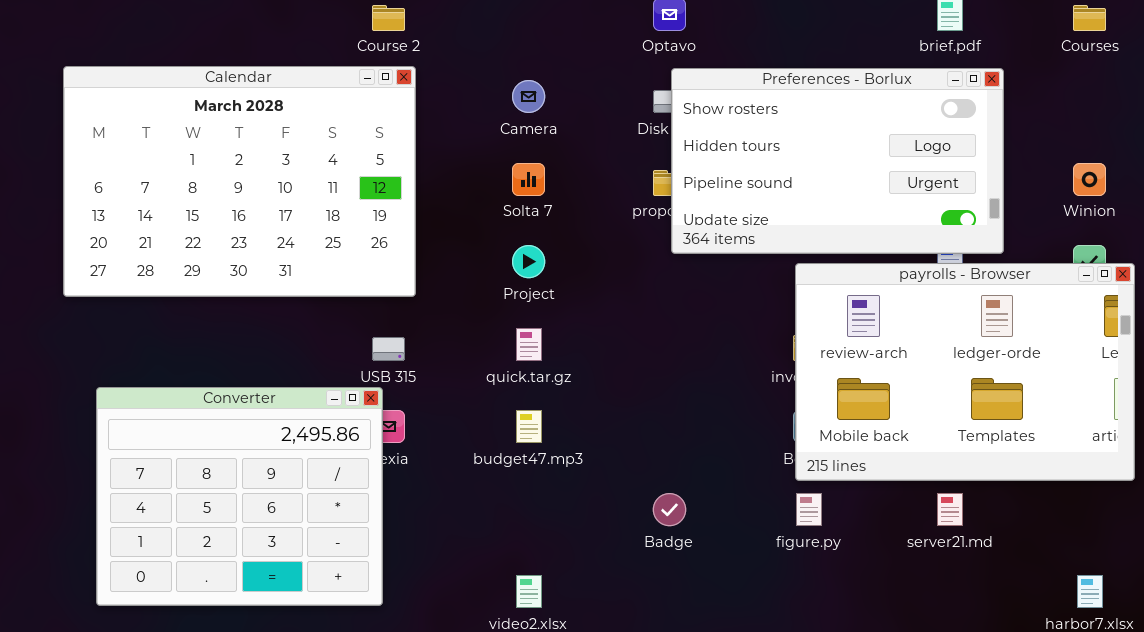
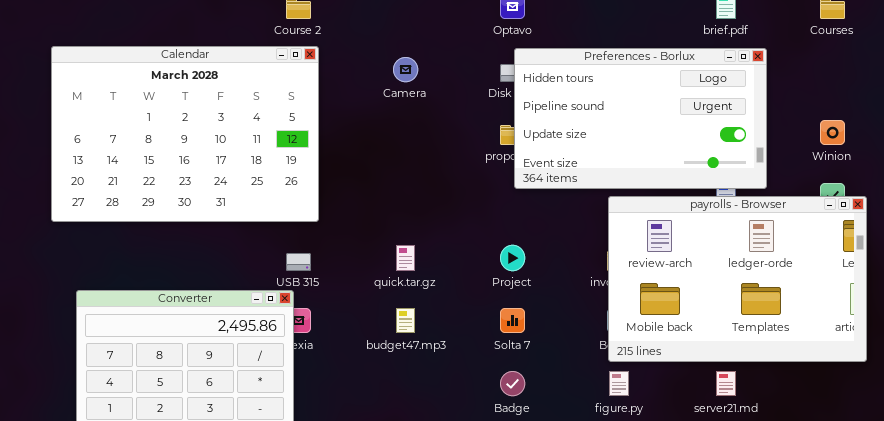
Preferences - Borlux: [671,68,1004,254] -> [514,48,767,189], scrolled down 1 row
Solta 7: [512,163,545,196] -> [500,308,525,333], moved
Project: [512,245,545,278] -> [500,245,525,271], moved

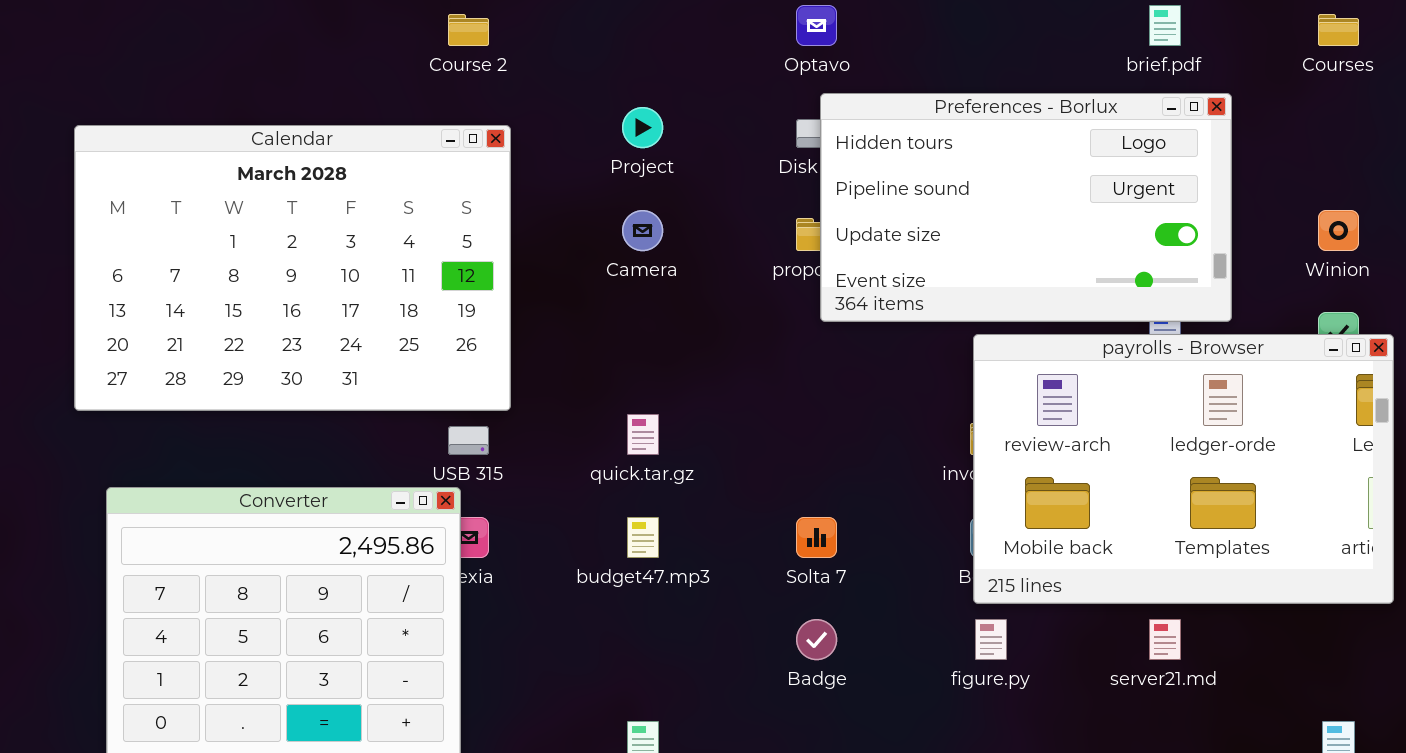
Calendar: [51,46,319,222] -> [74,125,511,411], moved
Camera: [393,57,418,82] -> [622,210,663,251], moved
Project: [500,245,525,271] -> [622,107,663,148], moved

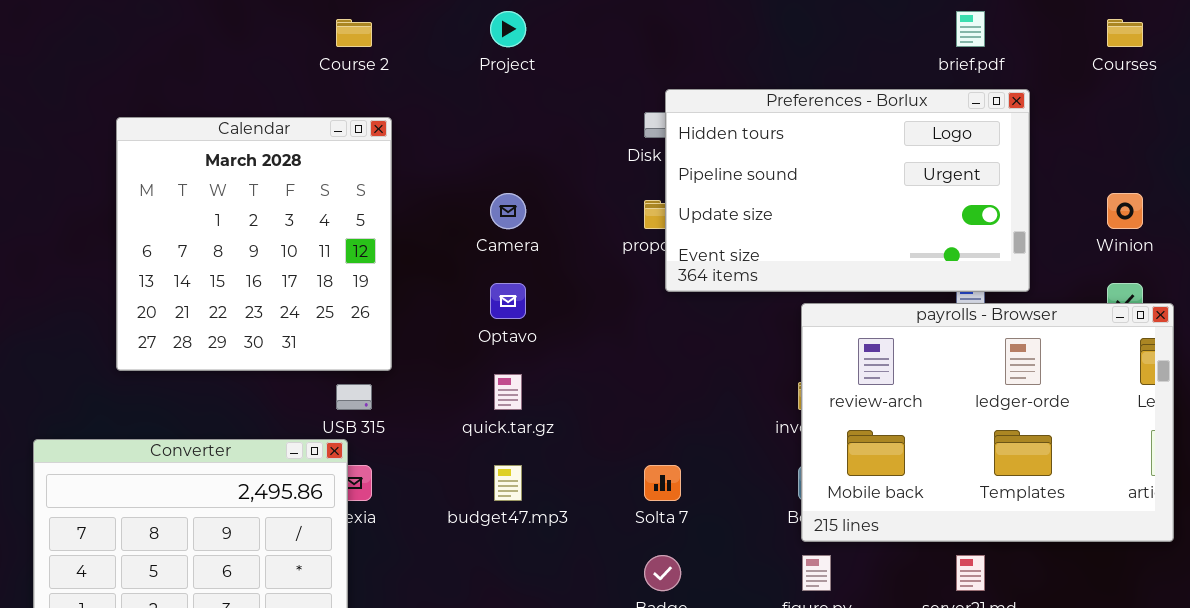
Optavo: [796,5,837,46] -> [490,283,526,319], moved
Project: [622,107,663,148] -> [490,11,526,47], moved
Calendar: [74,125,511,411] -> [116,117,392,371], resized

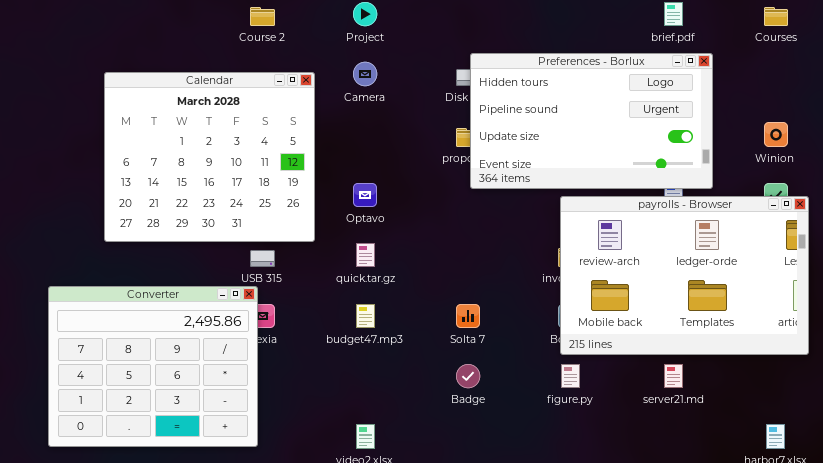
Calendar: [116,117,392,371] -> [104,72,315,242], resized
Camera: [490,193,526,229] -> [353,62,377,86], moved

